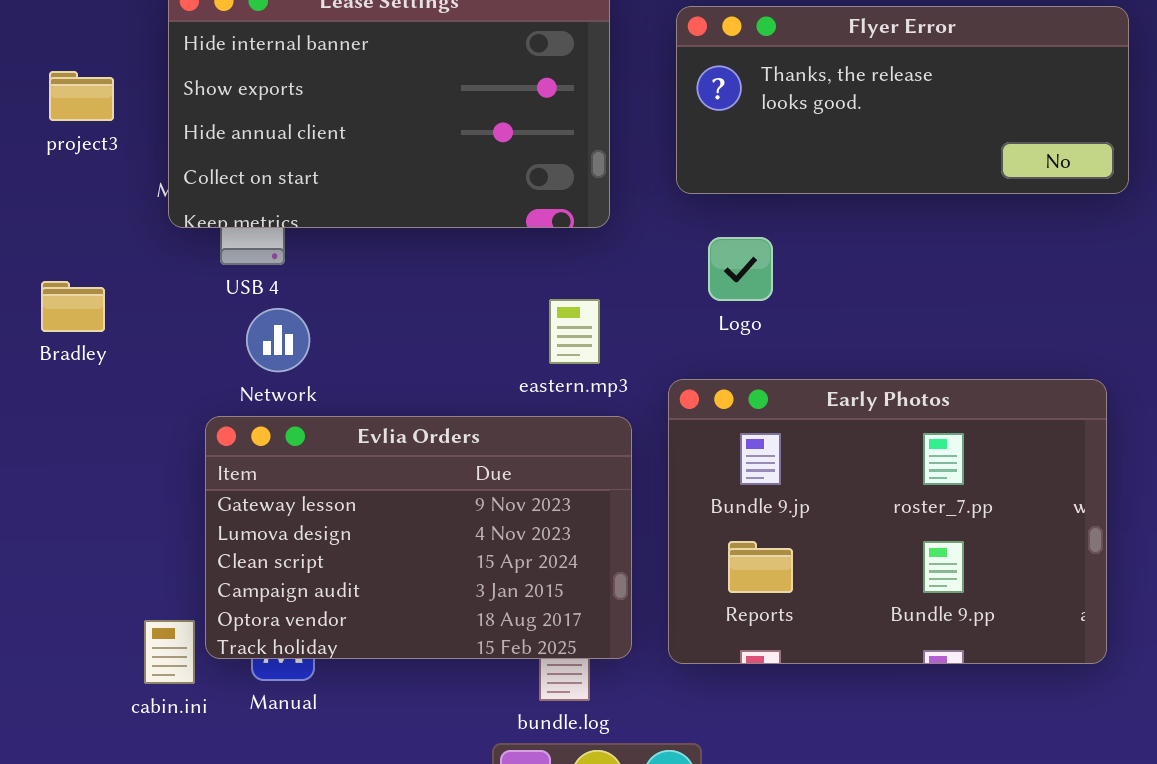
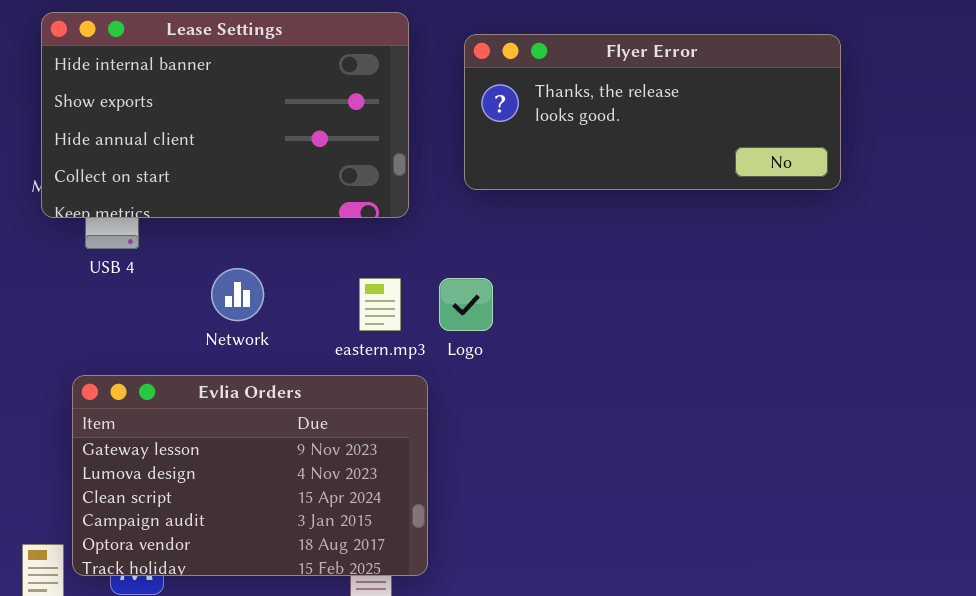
Logo: [708,237,773,301] -> [439,278,493,331], moved
Network: [246,308,310,372] -> [211,268,264,321], moved
Early Photos: [668,379,1107,664] -> none, closed

